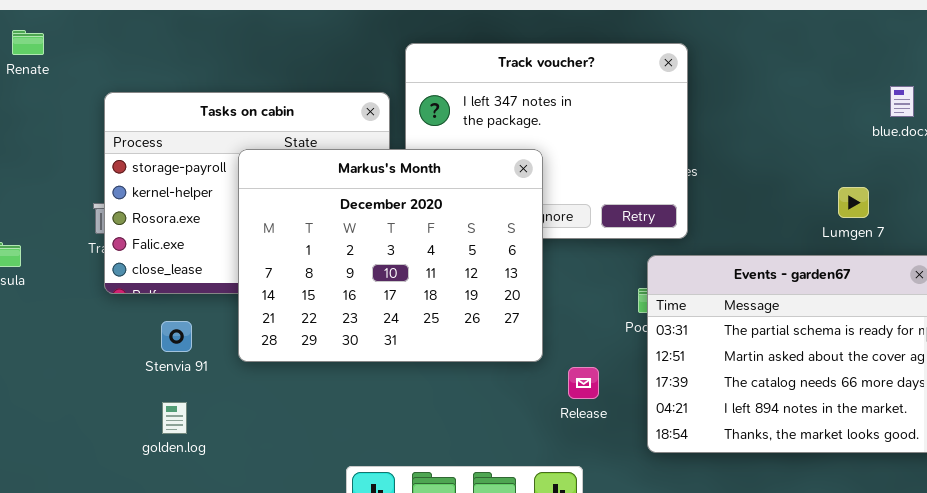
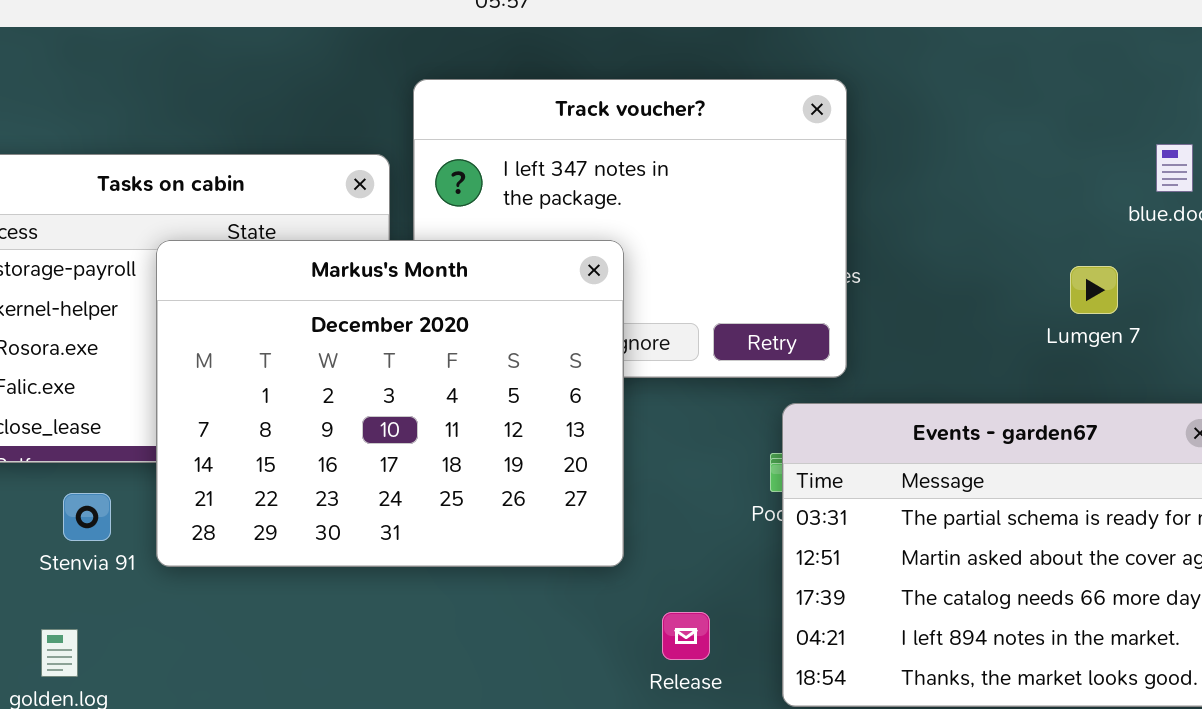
Lumgen 7: [838,187,869,218] -> [1070,266,1118,314], moved
Stenvia 91: [161,321,192,352] -> [63,493,111,541], moved
Release: [568,367,599,399] -> [662,612,710,660], moved

